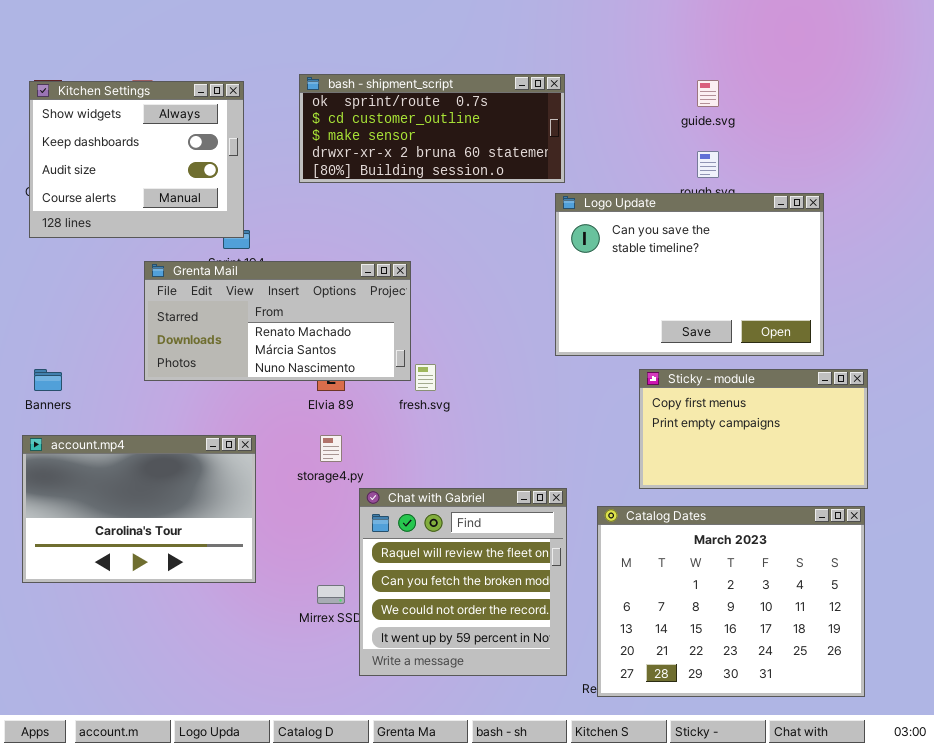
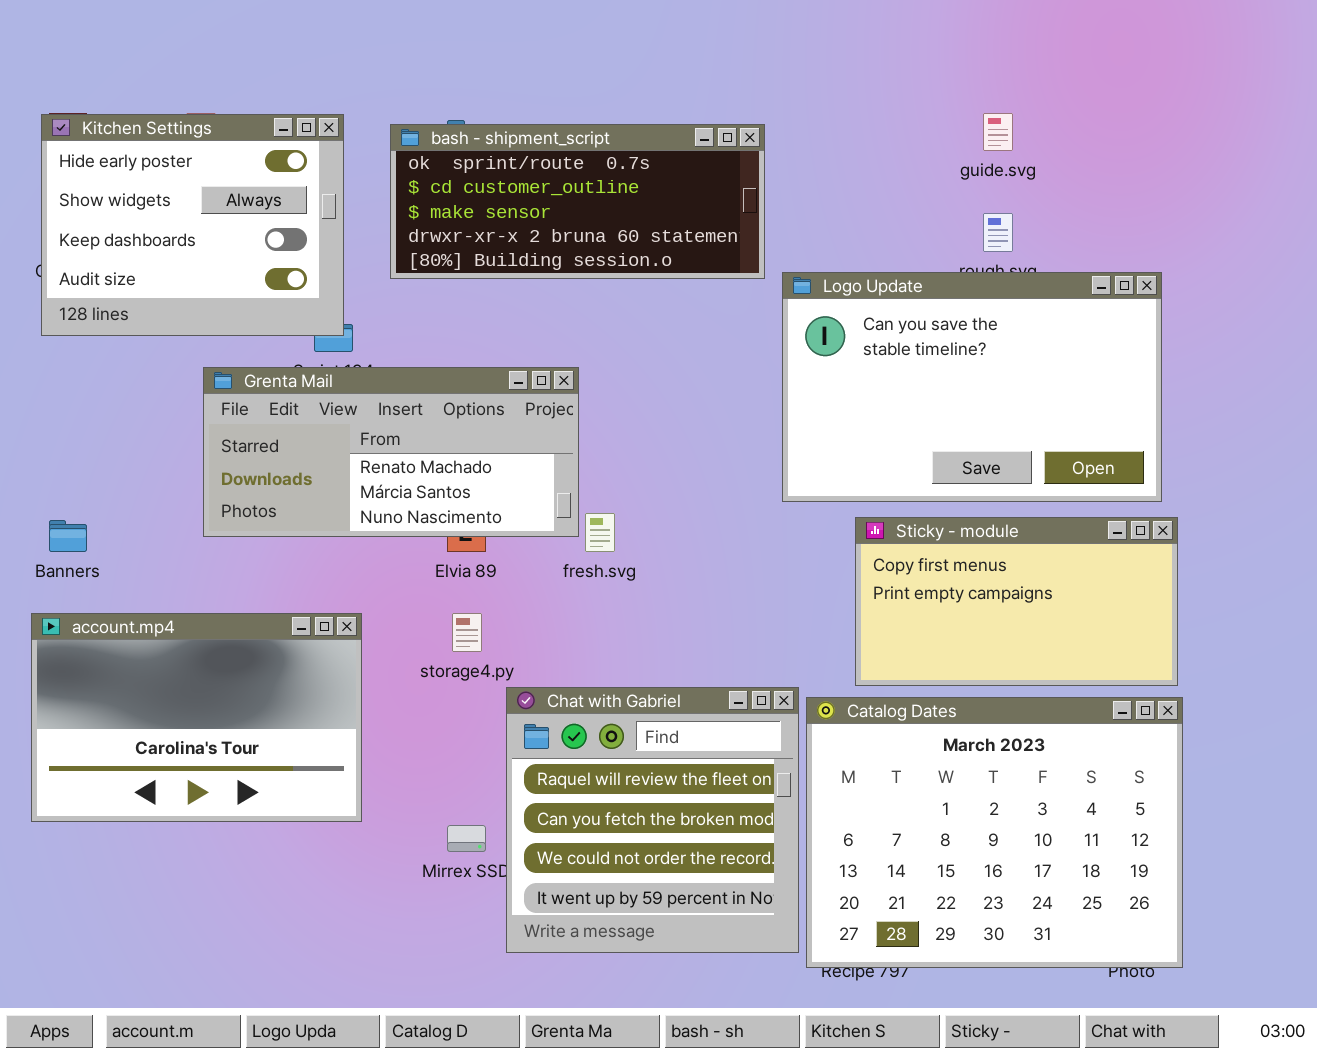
bash - shipment_script: [299,74,565,183] -> [390,124,765,279], moved
Kitchen Settings: [29,81,244,238] -> [41,114,344,336], scrolled up 1 row
Sticky - module: [639,369,868,489] -> [855,517,1178,686], moved
Catalog Dates: [597,506,865,697] -> [806,697,1183,968], moved

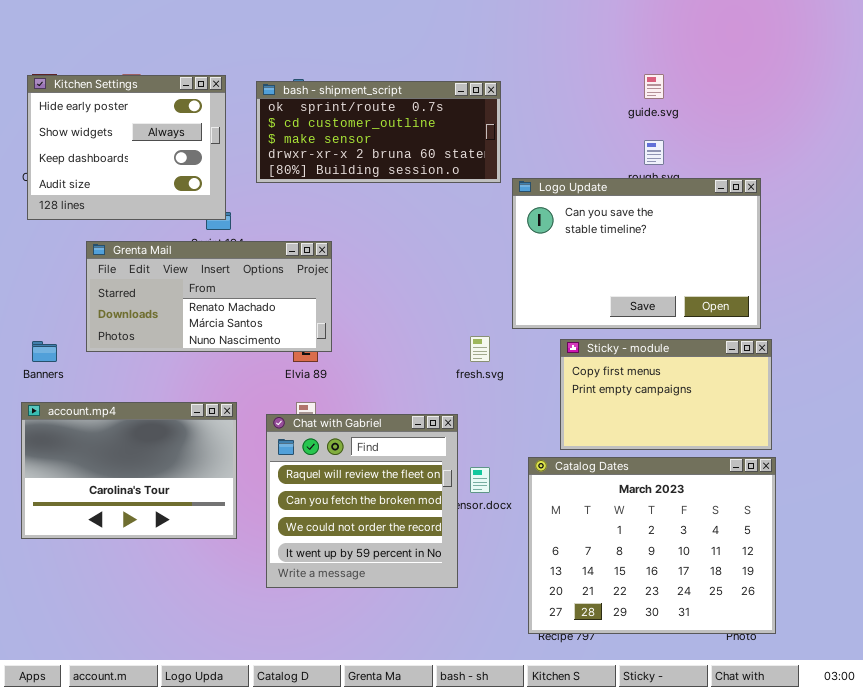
Grenta Mail: [203,367,579,537] -> [86,241,332,352], moved
fresh.svg: [585,513,615,552] -> [470,336,490,362], moved
Chat with Gabriel: [506,687,799,953] -> [266,414,458,588], moved

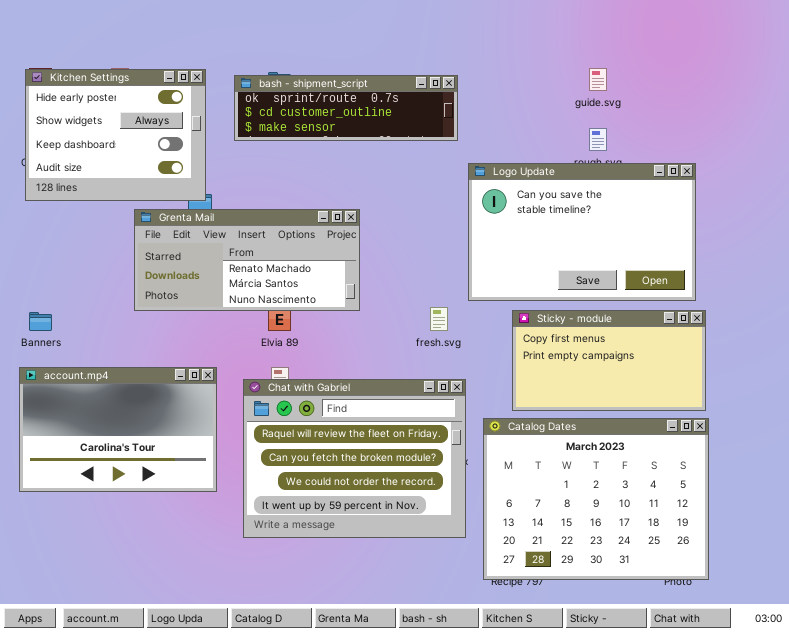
bash - shipment_script: [256,81,501,183] -> [234,75,458,141], resized
Grenta Mail: [86,241,332,352] -> [134,209,360,311], moved
Chat with Gabriel: [266,414,458,588] -> [243,379,466,538], resized

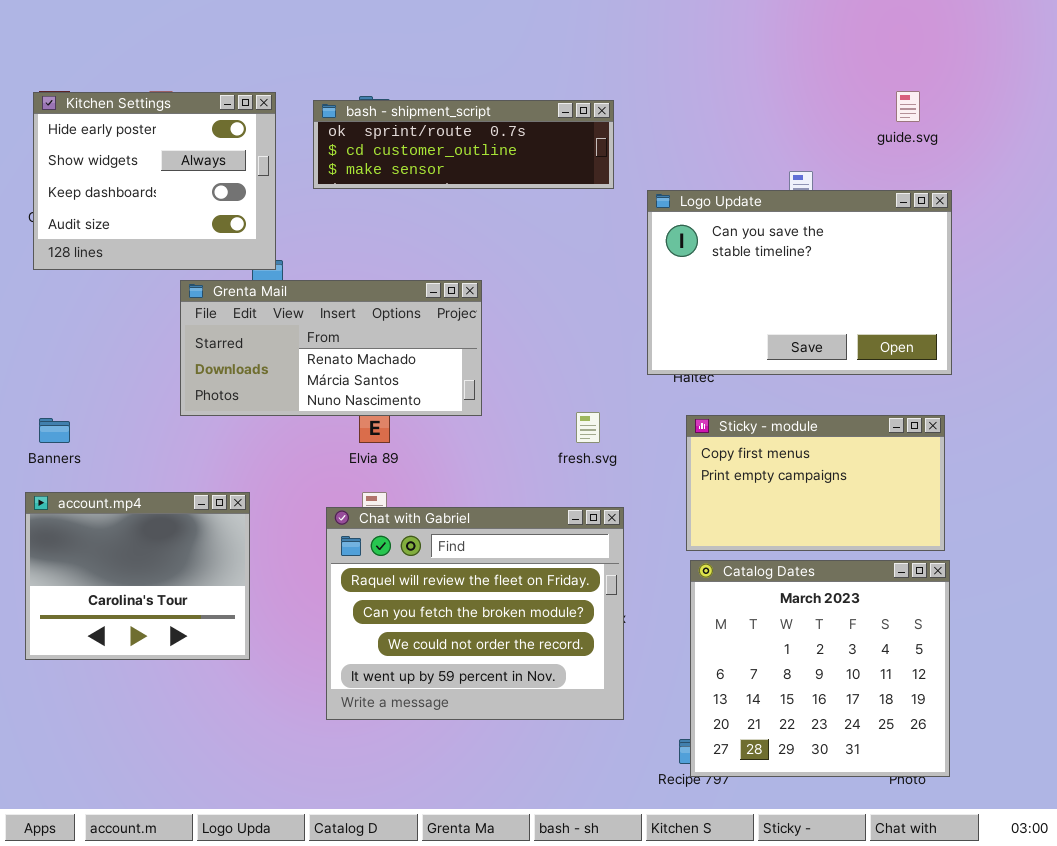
guide.svg: [589,68,607,91] -> [896,91,920,122], moved
Logo Update: [468,163,696,301] -> [647,190,952,375], moved
account.mp4: [19,367,217,492] -> [25,492,250,660], resized
Catalog Dates: [483,418,709,580] -> [690,560,950,777], resized

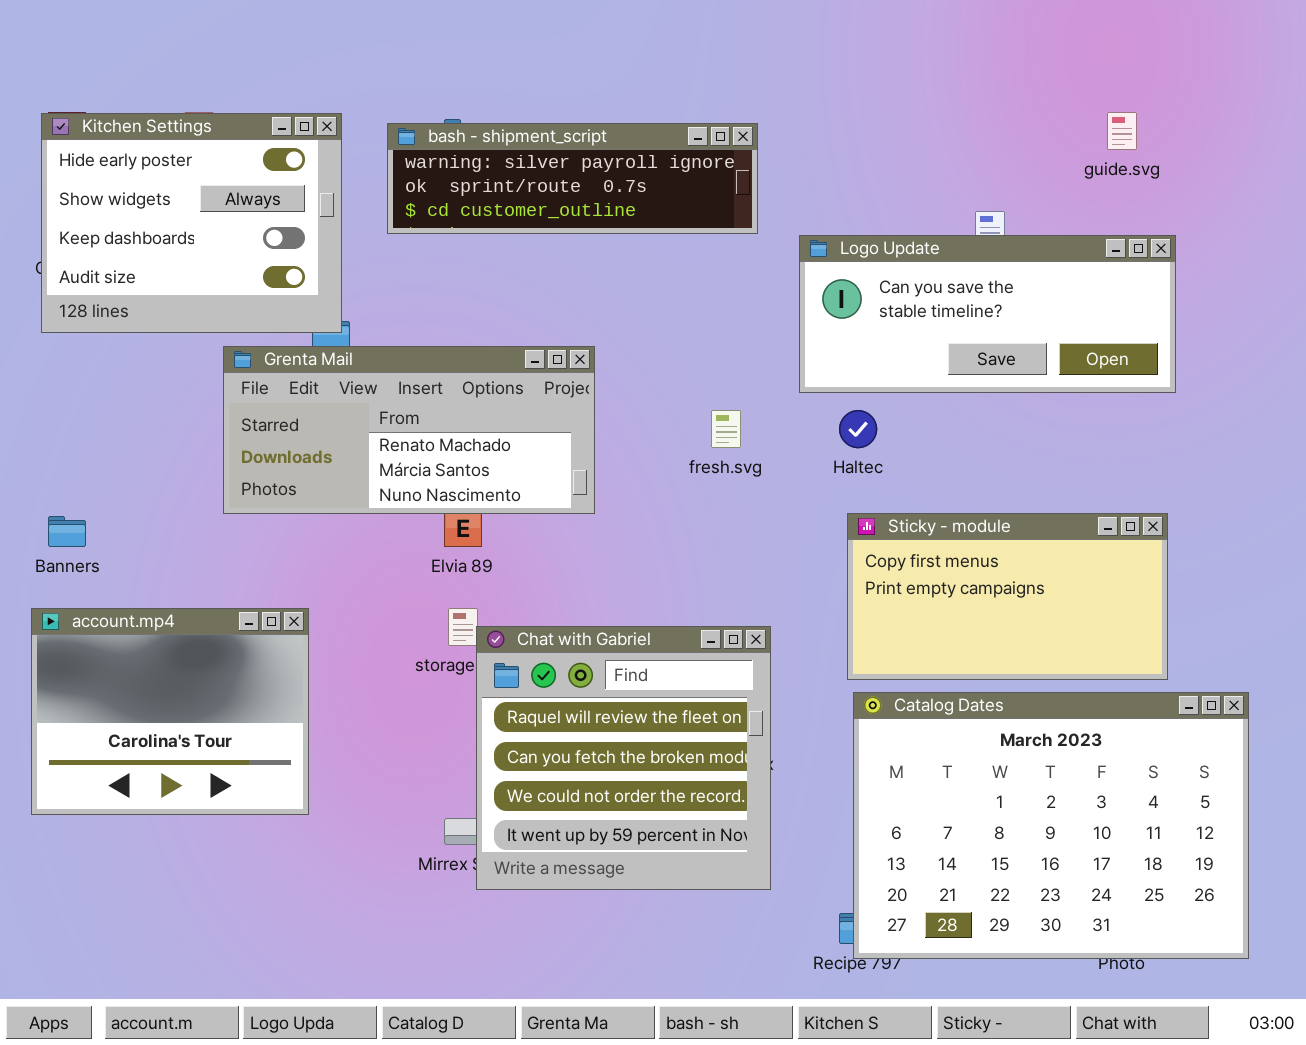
bash - shipment_script: [313,100,614,189] -> [387,123,758,234], scrolled up 1 row
Logo Update: [647,190,952,375] -> [799,235,1176,393], resized
fresh.svg: [576,412,600,443] -> [711,410,741,448], moved
Chat with Gabriel: [326,507,624,720] -> [476,626,771,890], resized
Catalog Dates: [690,560,950,777] -> [853,692,1249,959], resized

